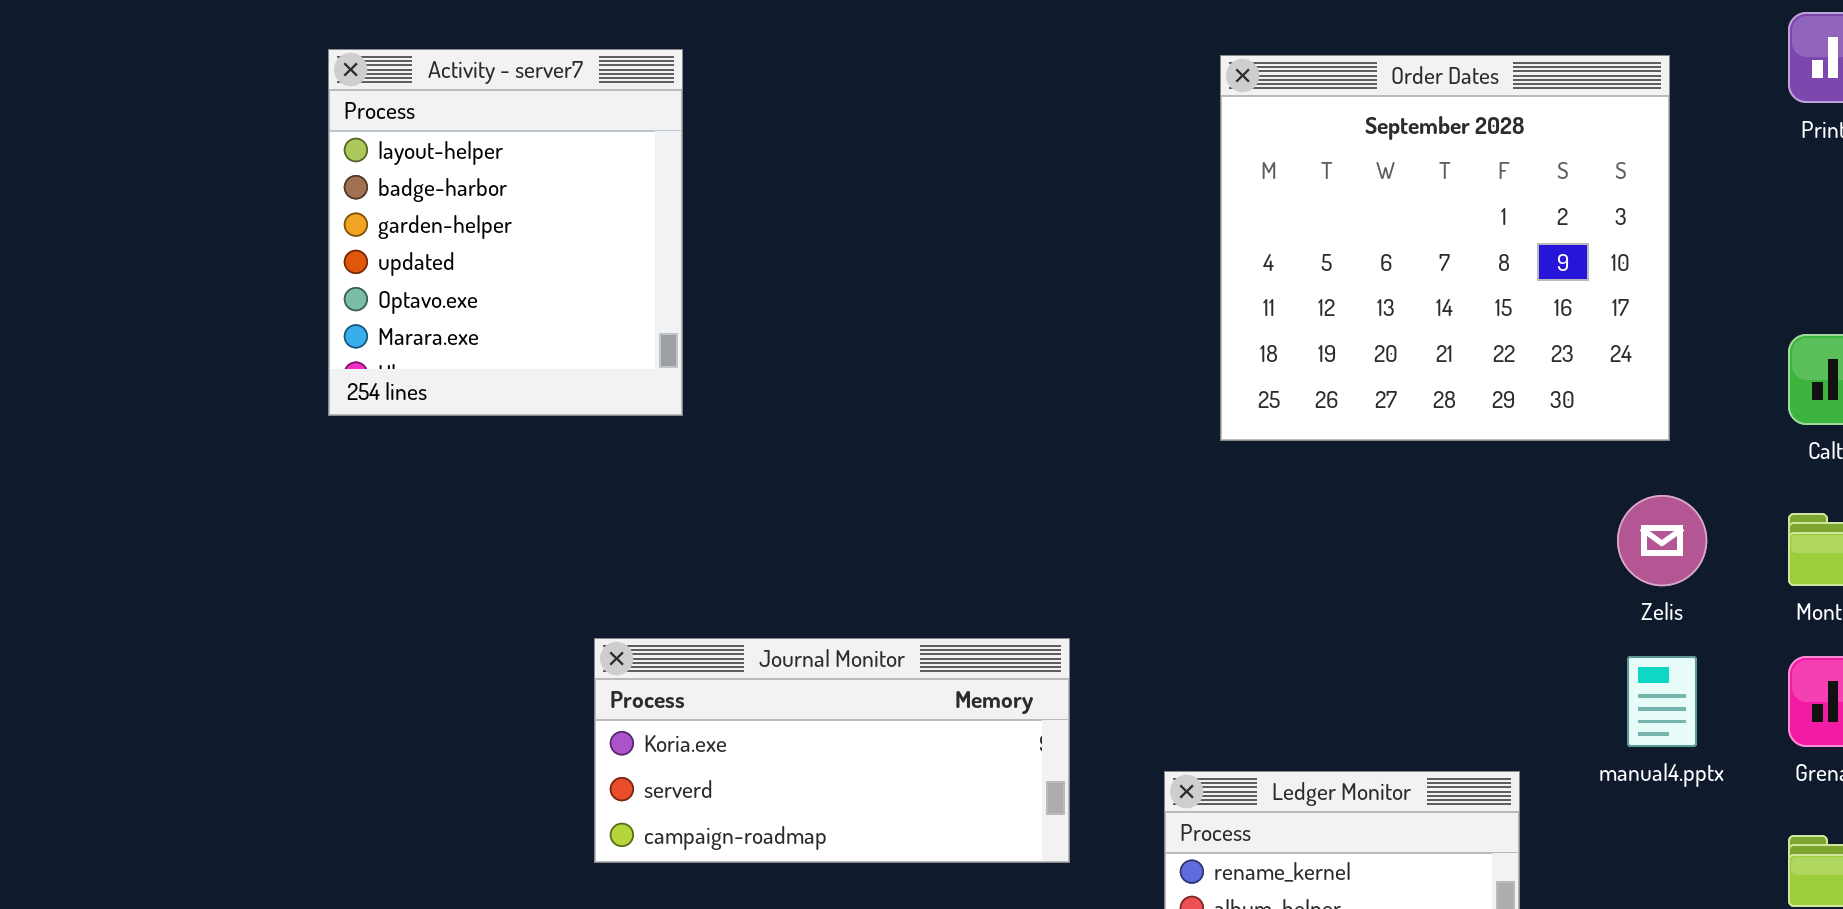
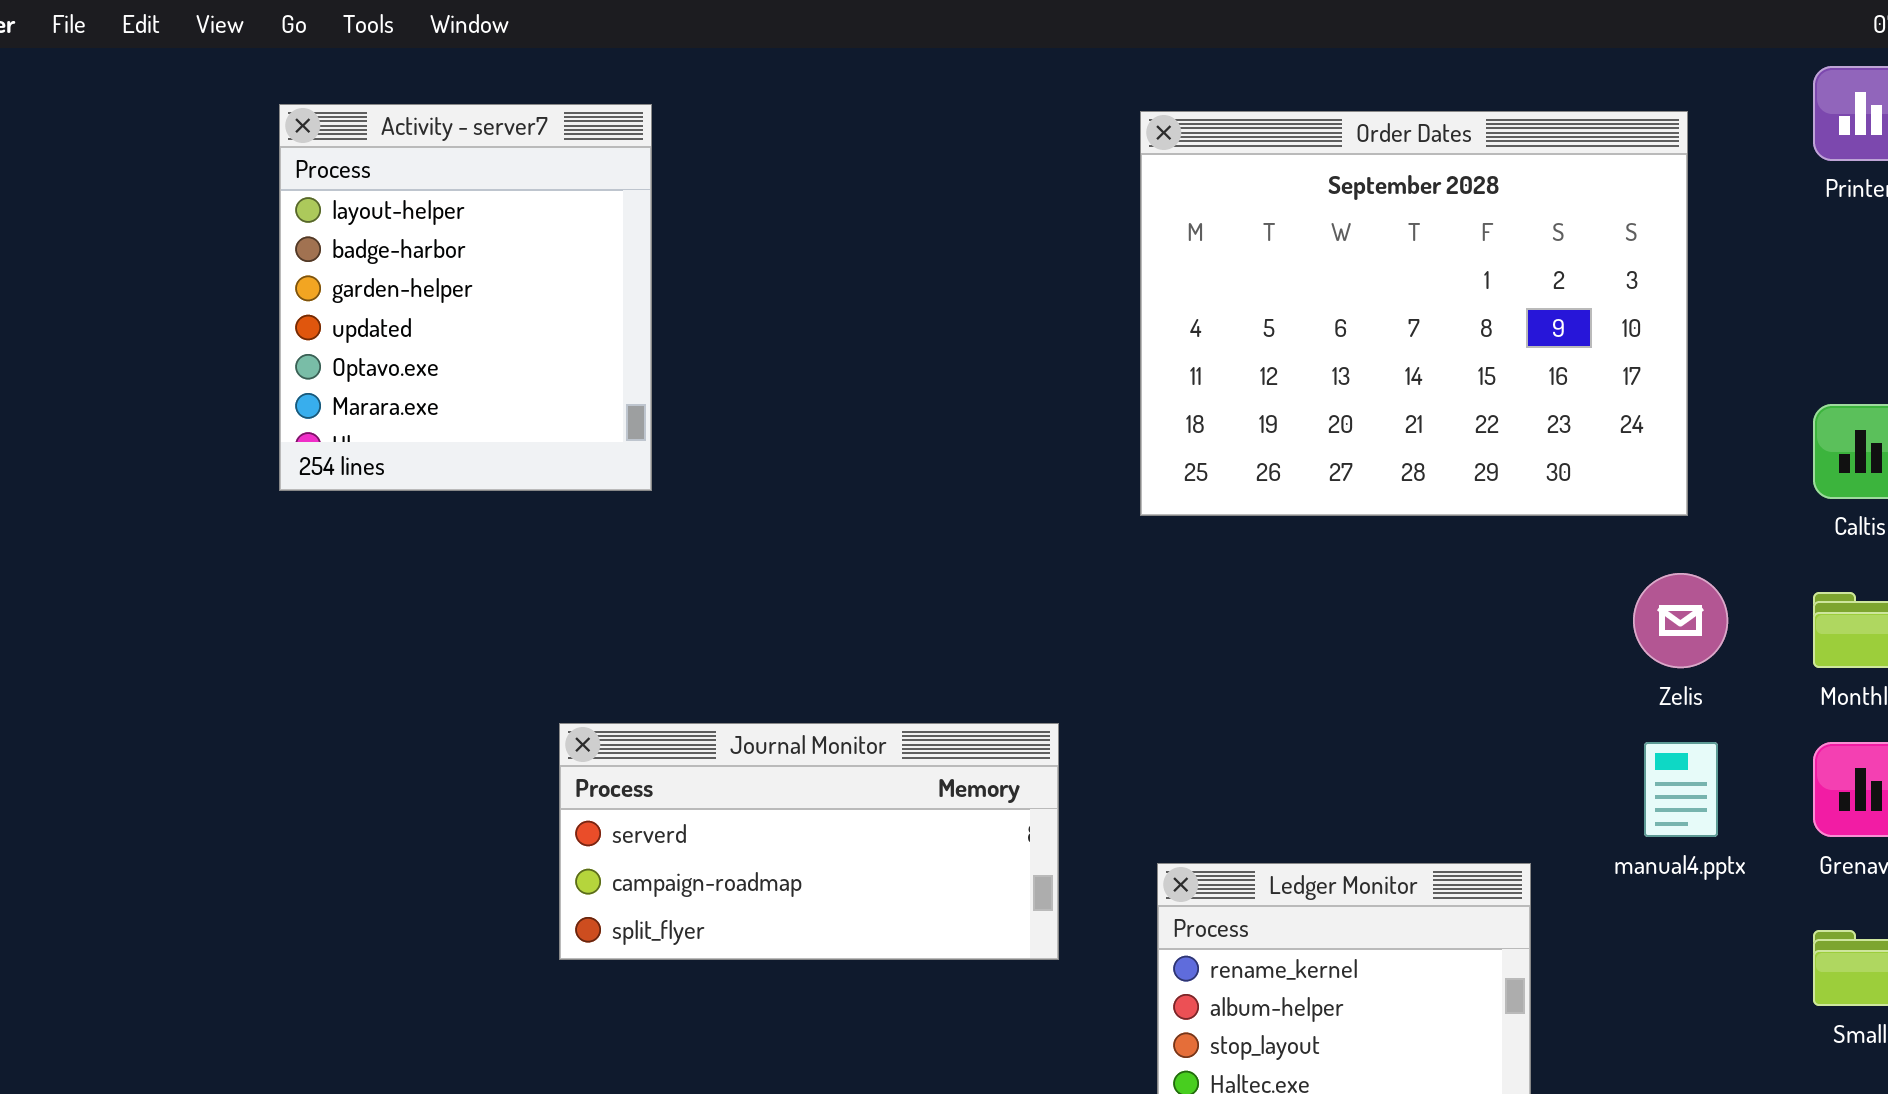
Order Dates: [1220,55,1670,441] -> [1140,111,1688,516], resized
Journal Monitor: [594,638,1070,863] -> [559,723,1059,960], scrolled down 1 row

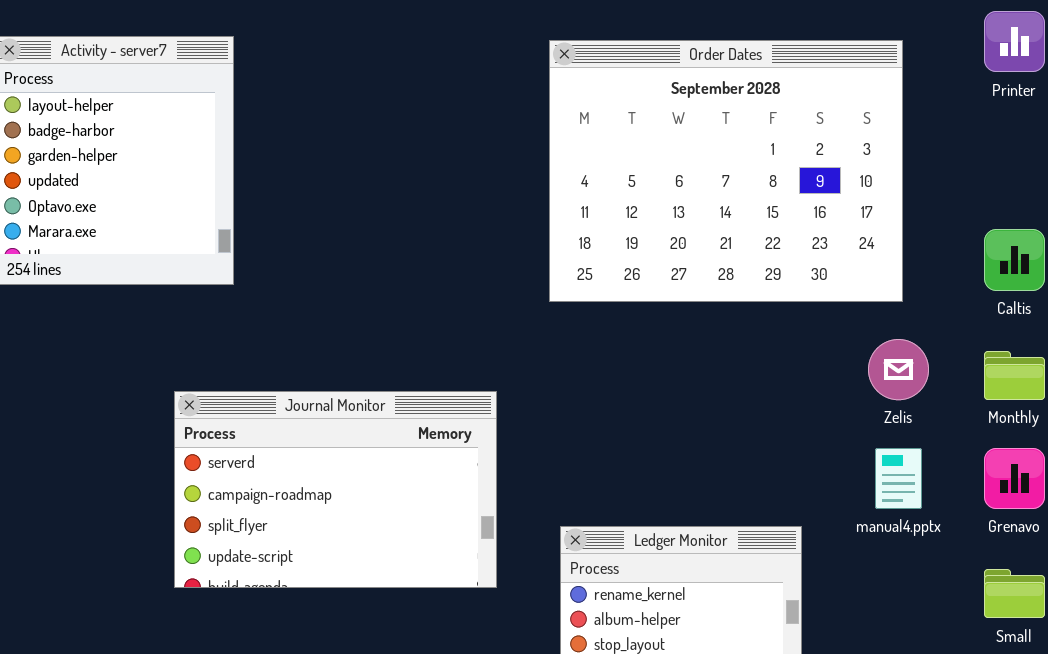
Journal Monitor: [559,723,1059,960] -> [174,391,497,588], resized

